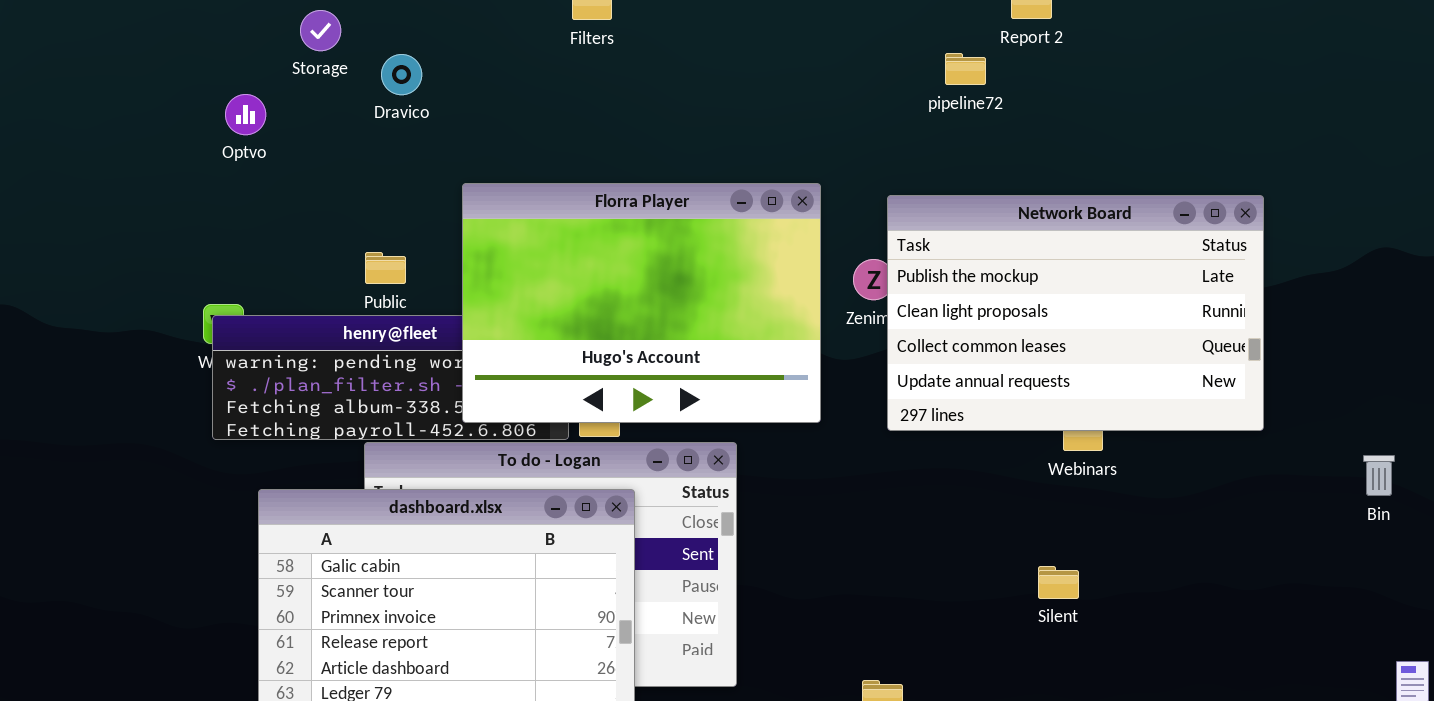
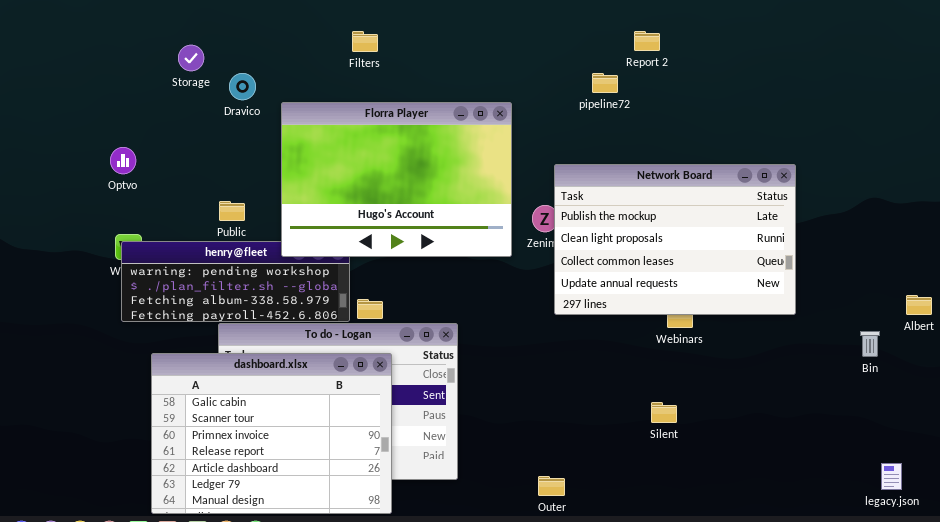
Optvo: [225,94,266,135] -> [110,147,136,174], moved
Florra Player: [462,183,821,423] -> [281,102,512,257], moved

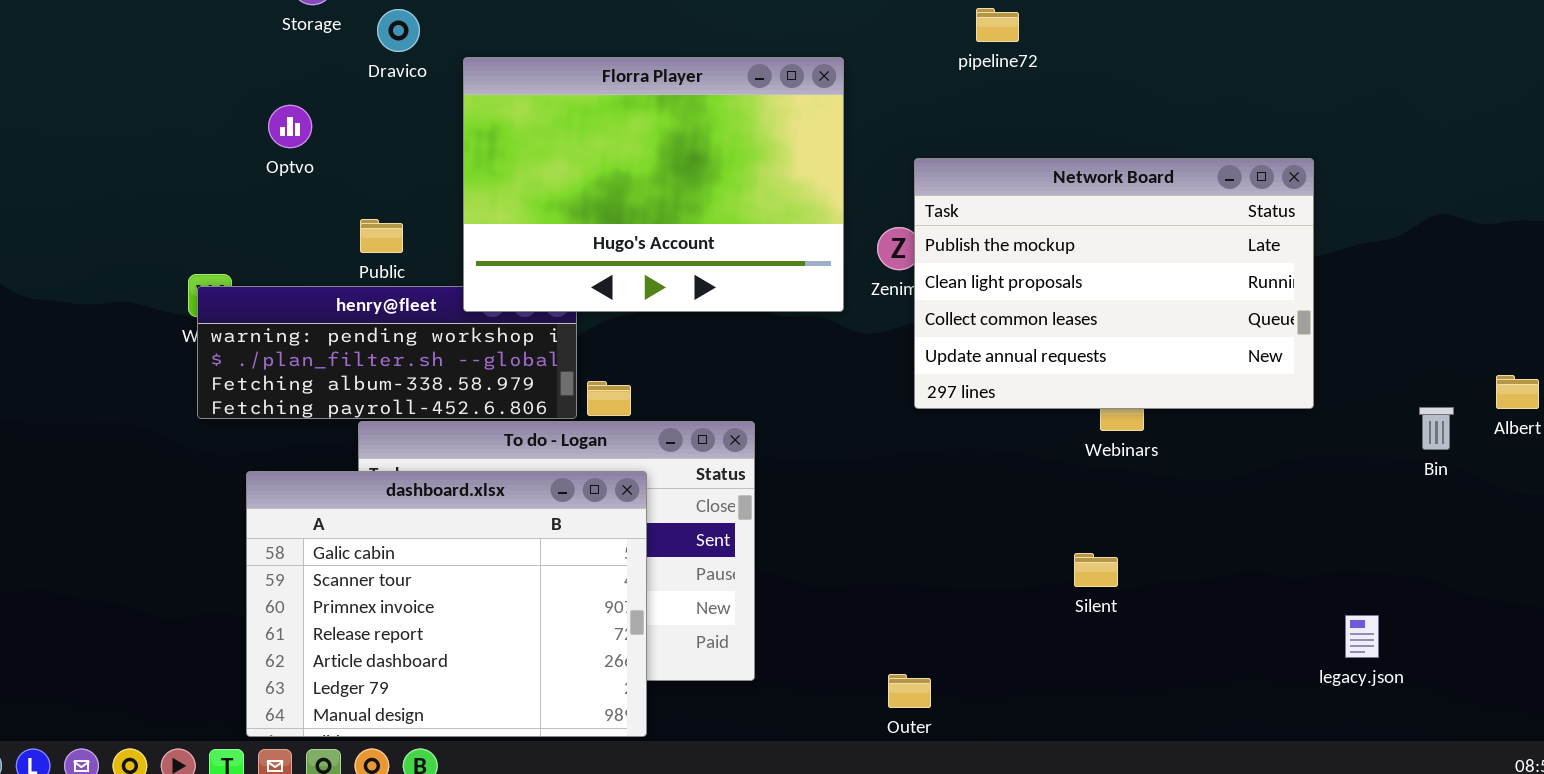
Optvo: [110,147,136,174] -> [268,105,312,148], moved
Bin: [860,331,880,357] -> [1419,407,1454,450], moved
legacy.json: [881,463,902,490] -> [1345,615,1379,658], moved

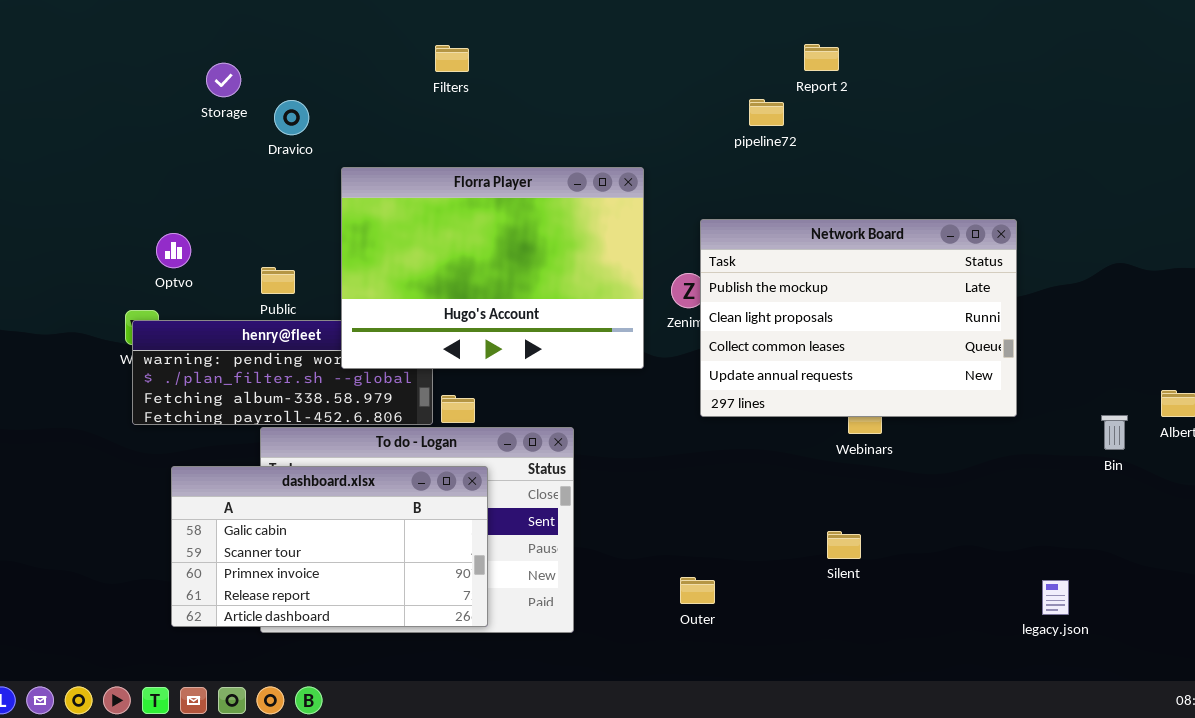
Florra Player: [463,57,844,312] -> [341,167,644,369], moved
Optvo: [268,105,312,148] -> [156,233,191,268], moved
dashboard.xlsx: [246,471,647,737] -> [171,466,488,627], resized
Outer: [888,674,931,708] -> [680,577,715,604], moved

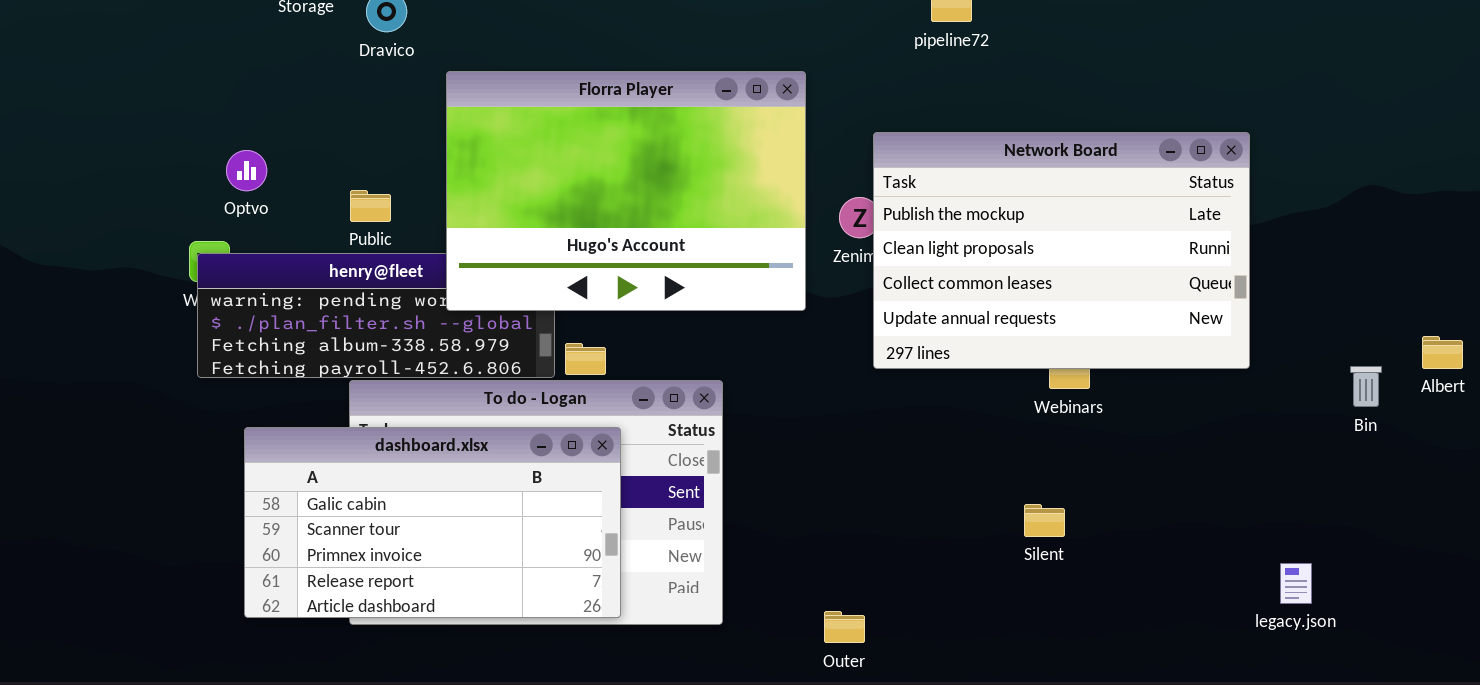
Outer: [680,577,715,604] -> [824,611,865,643], moved

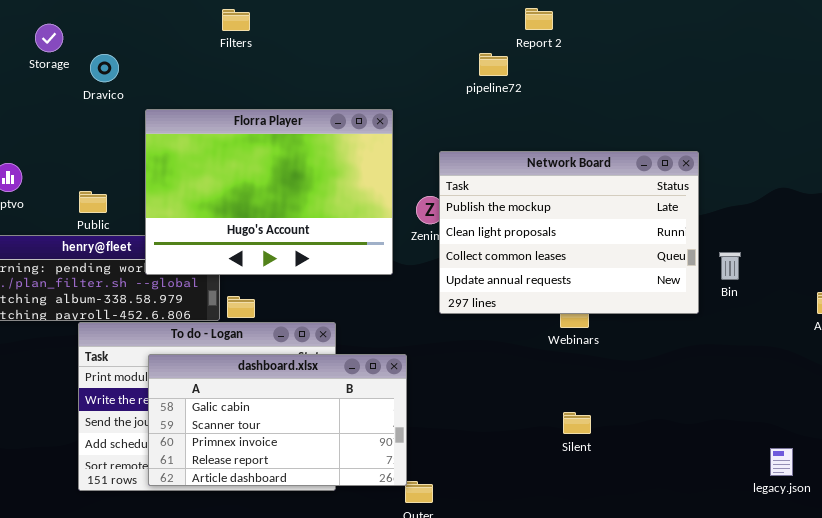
Bin: [1350,366,1382,407] -> [719,252,741,280], moved
dashboard.xlsx: [244,427,621,618] -> [148,354,407,486], moved
Silent: [1024,504,1065,537] -> [563,412,591,434], moved
legacy.json: [1280,563,1312,604] -> [770,448,793,476], moved

